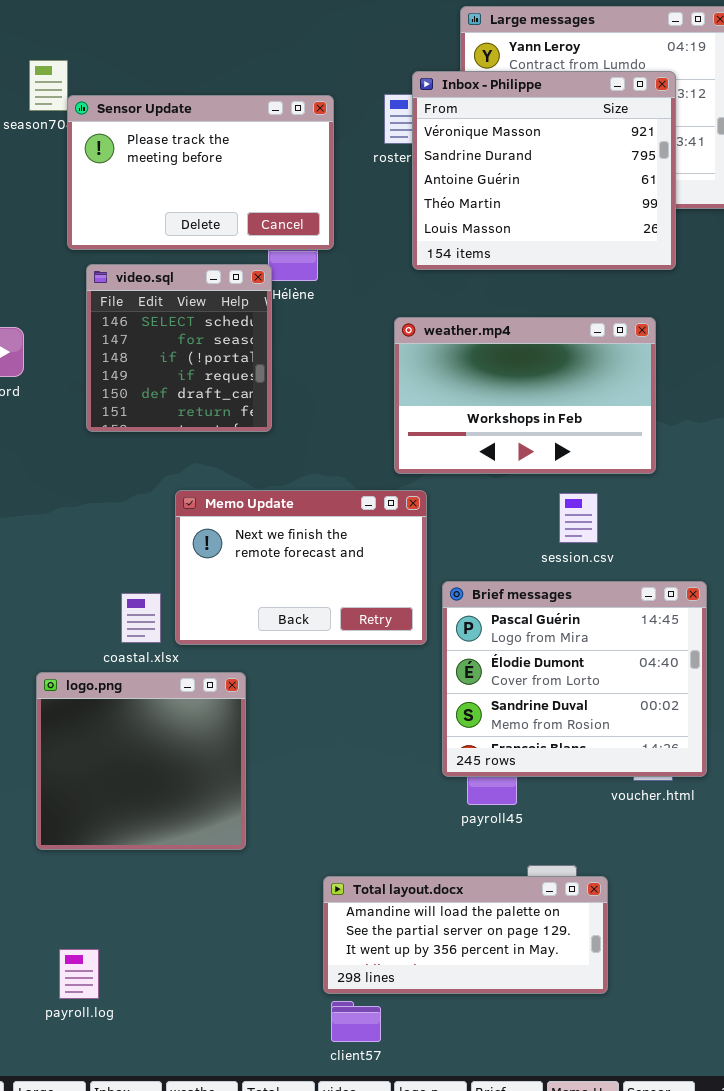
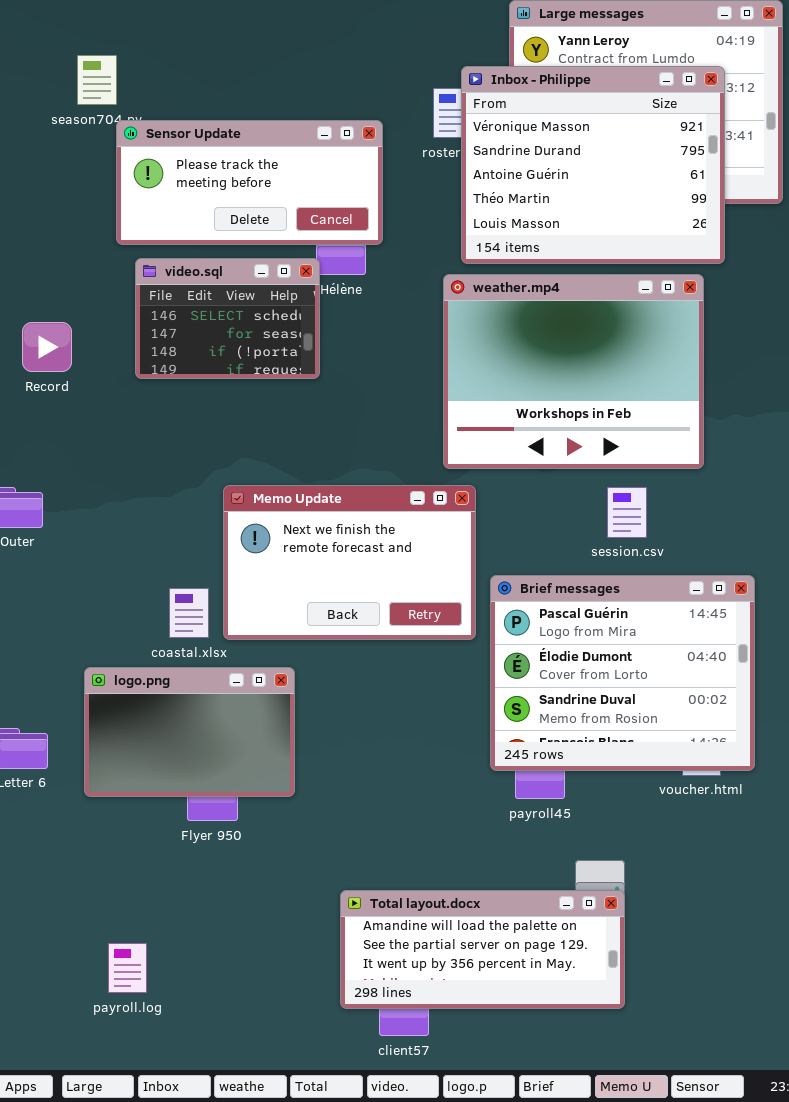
Sensor Update: [67,95,334,250] -> [116,120,383,245], resized
video.sql: [86,264,272,432] -> [135,258,320,379], resized
weather.mp4: [394,317,656,474] -> [443,274,704,469], resized
logo.png: [36,672,246,850] -> [84,667,295,797], resized
Total layout.docx: [323,876,608,994] -> [340,890,625,1009], moved

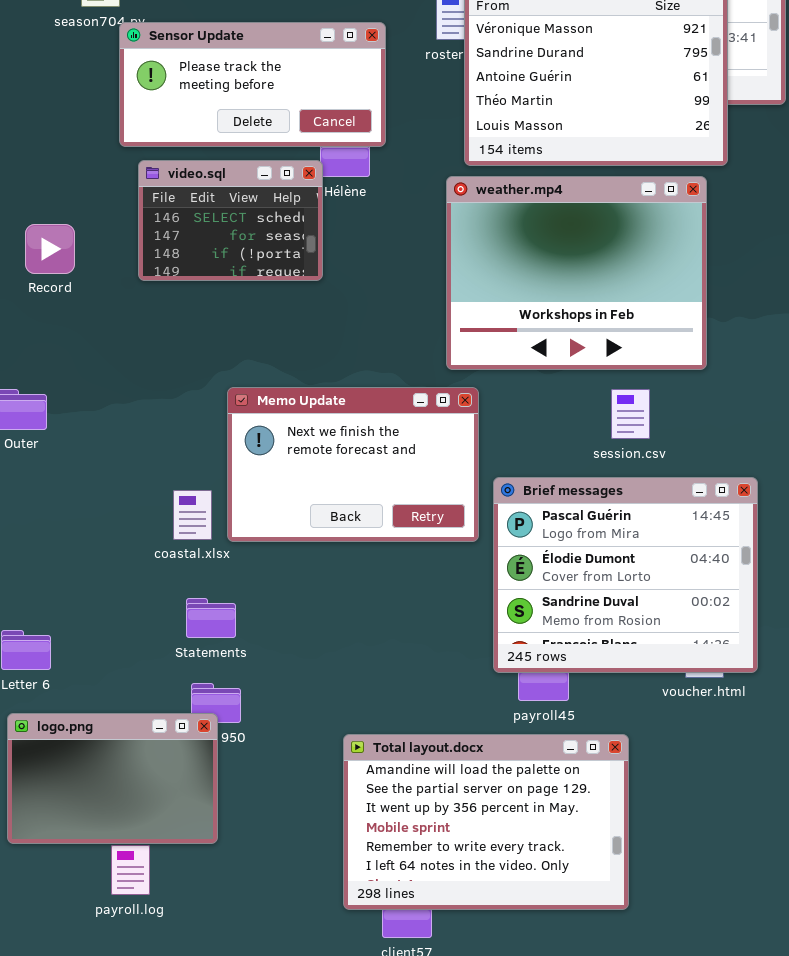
logo.png: [84,667,295,797] -> [7,713,218,844], moved
Total layout.docx: [340,890,625,1009] -> [343,734,629,910], resized

